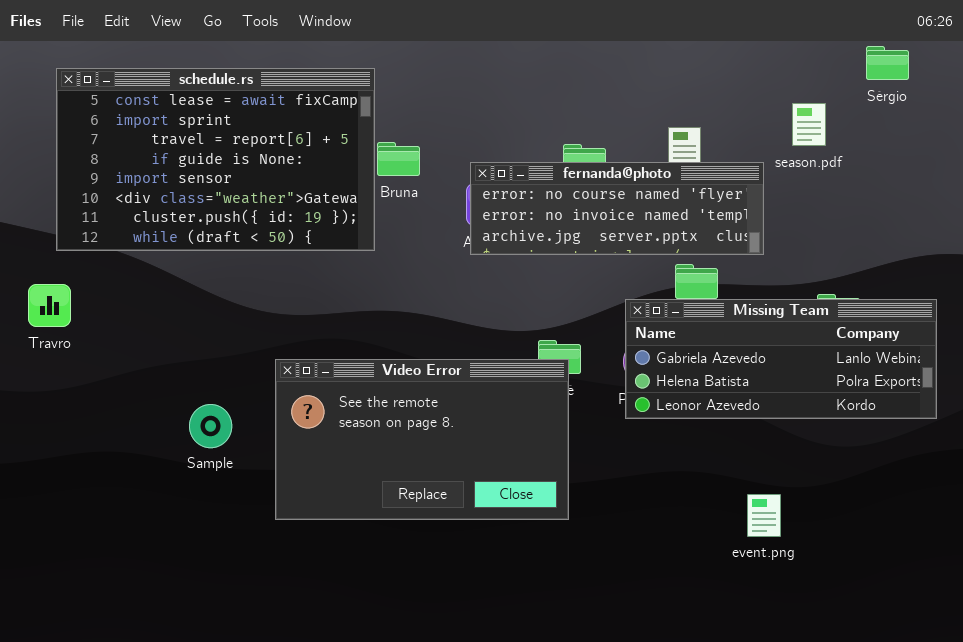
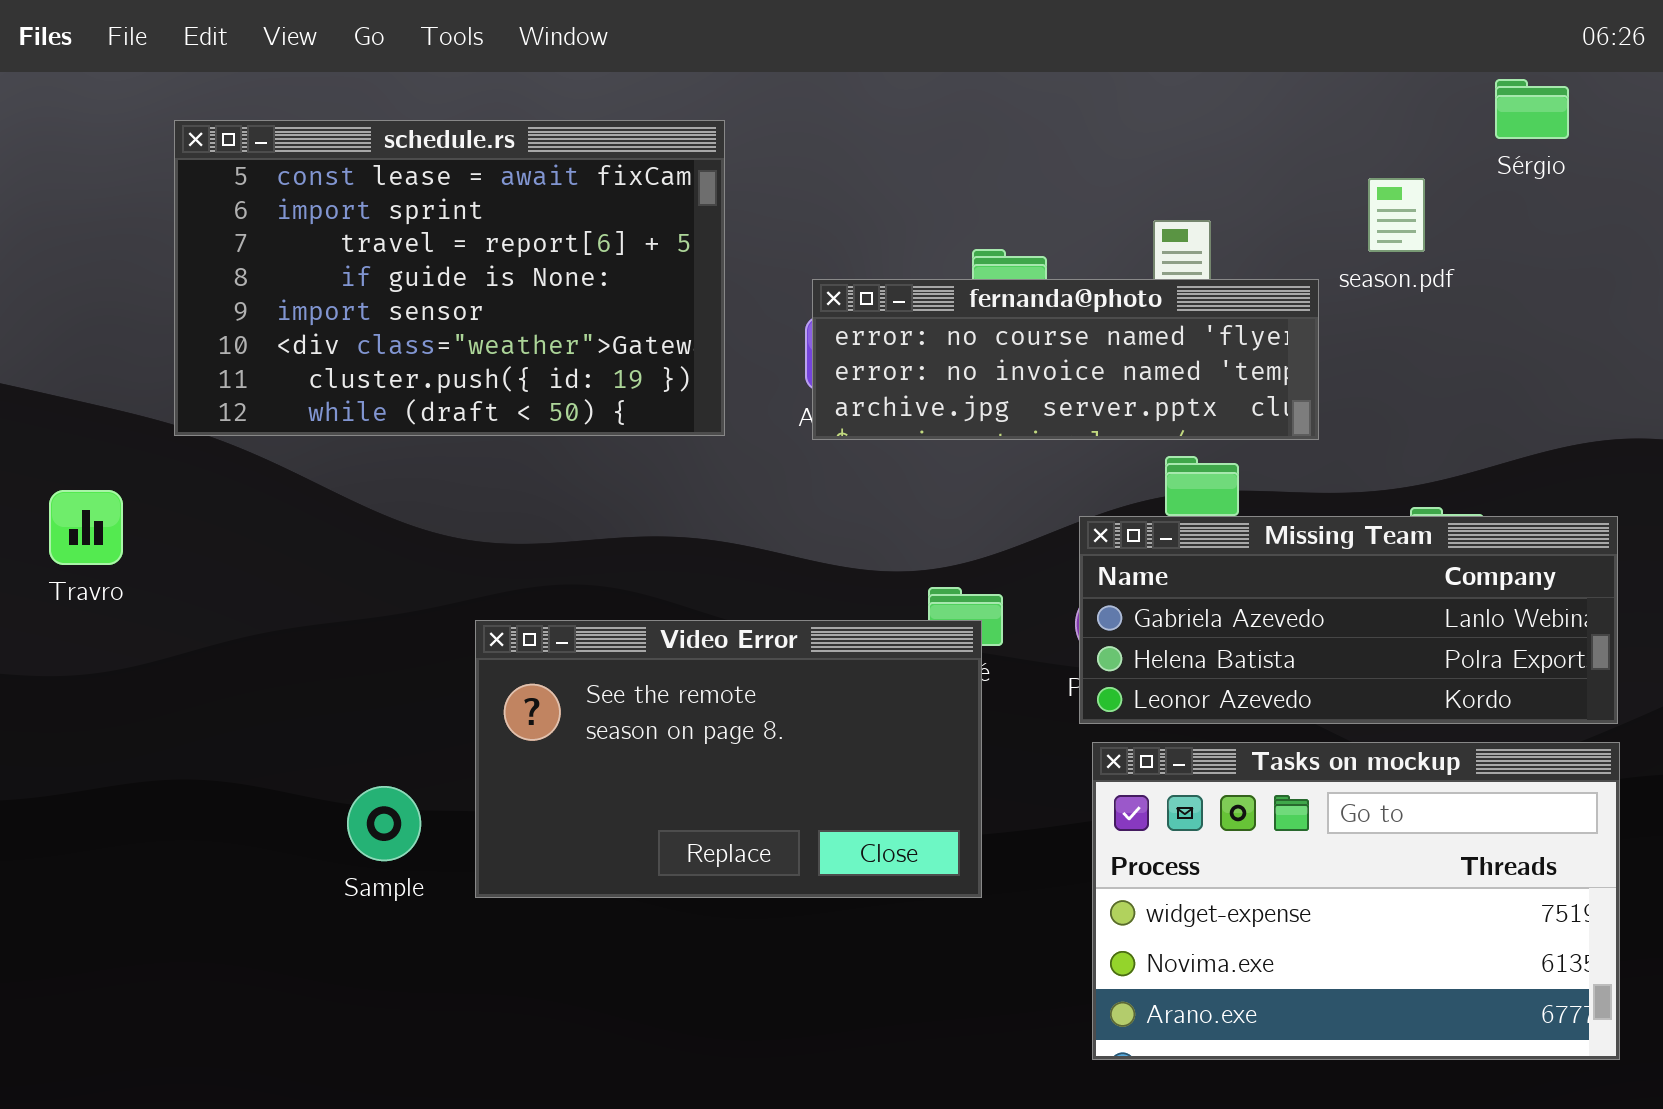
schedule.rs: [56,68,375,251] -> [174,120,725,436], moved
Sample: [189,404,232,448] -> [347,786,421,861], moved
Tasks on mockup: none -> [1092,742,1620,1060], opened

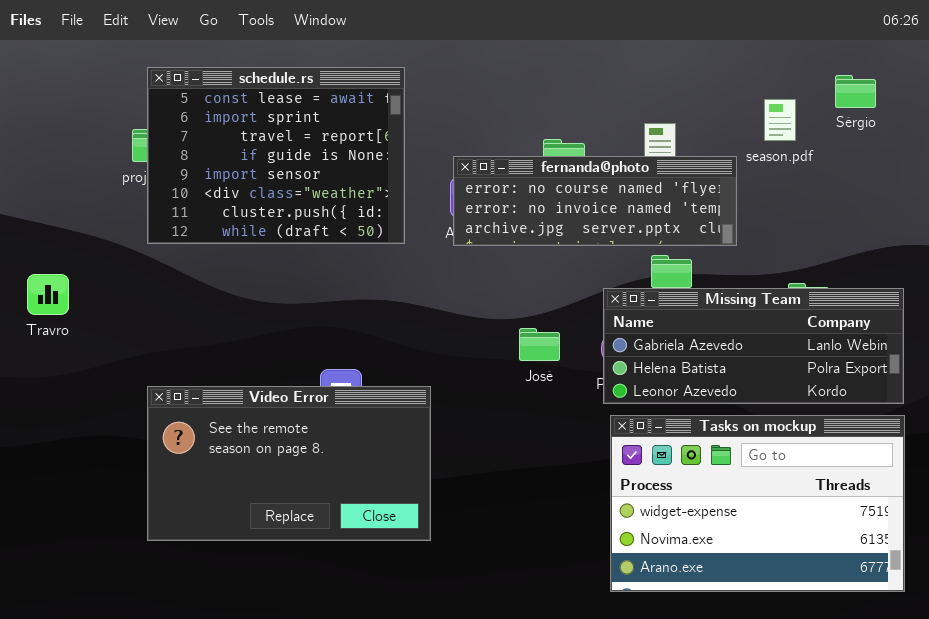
Sérgio: [1495,79,1569,139] -> [835,75,876,108], moved
schedule.rs: [174,120,725,436] -> [147,67,405,244], resized
Video Error: [475,620,982,898] -> [147,386,431,541], moved

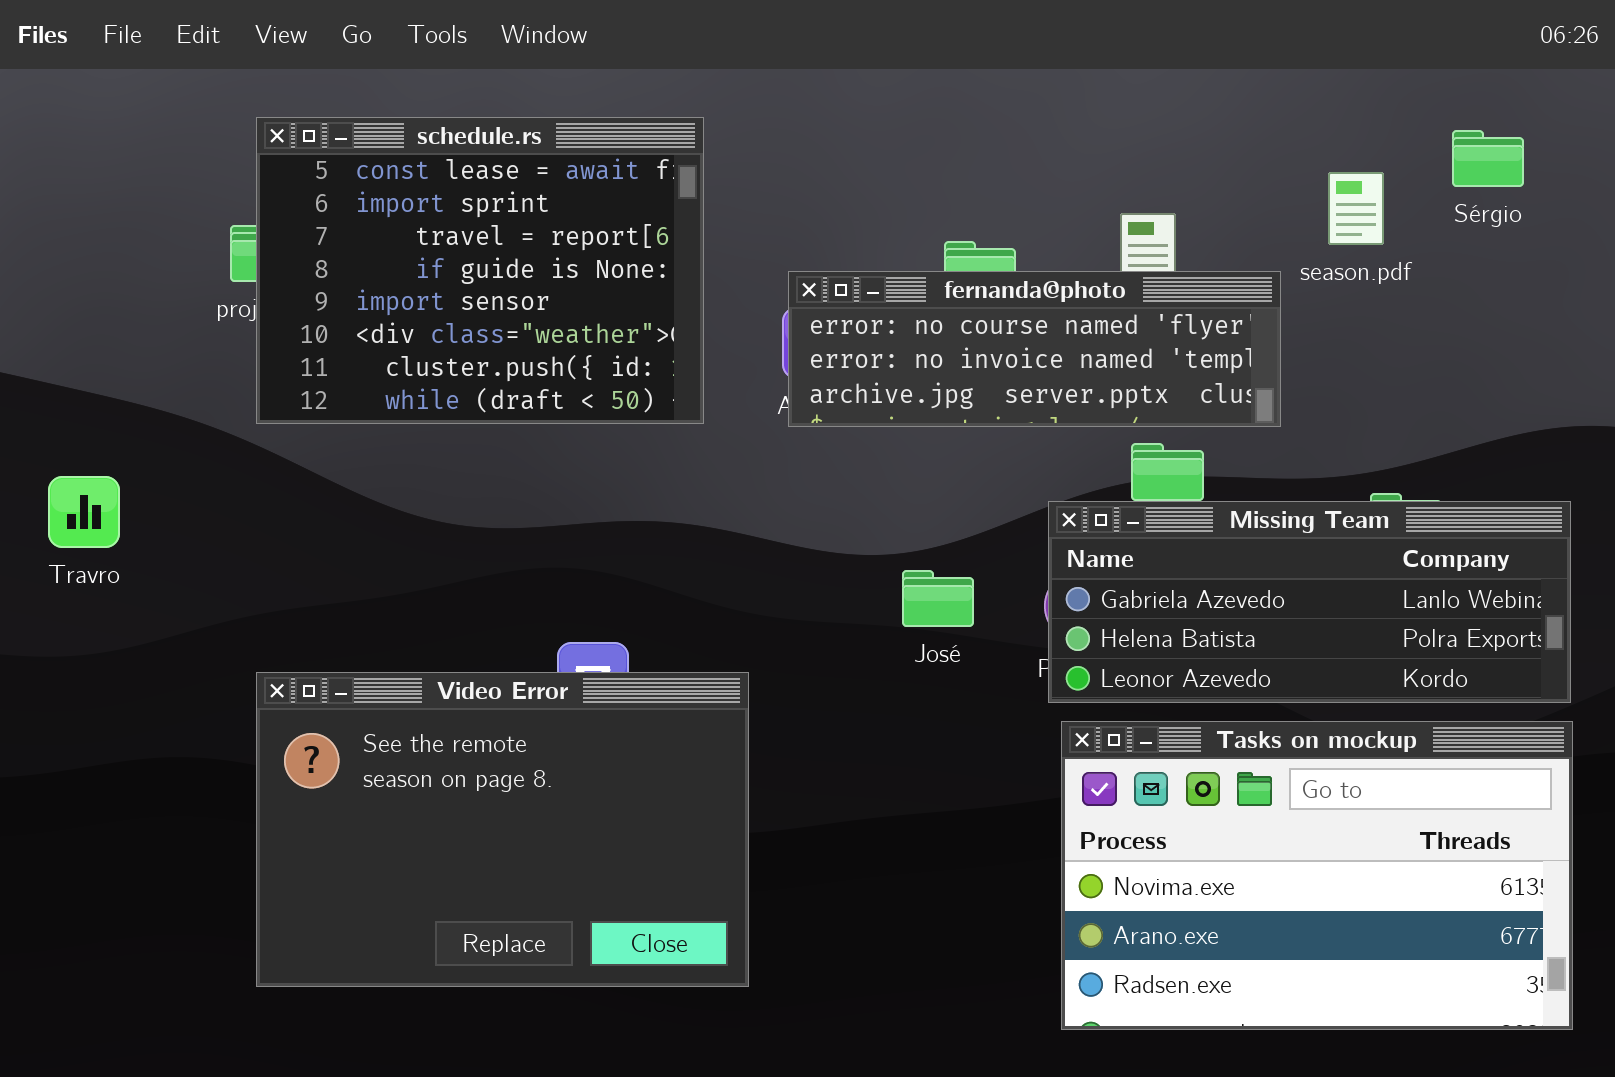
Video Error: [147,386,431,541] -> [256,672,749,987], resized
Tasks on mockup: [610,415,905,592] -> [1061,721,1573,1030], scrolled down 1 row

